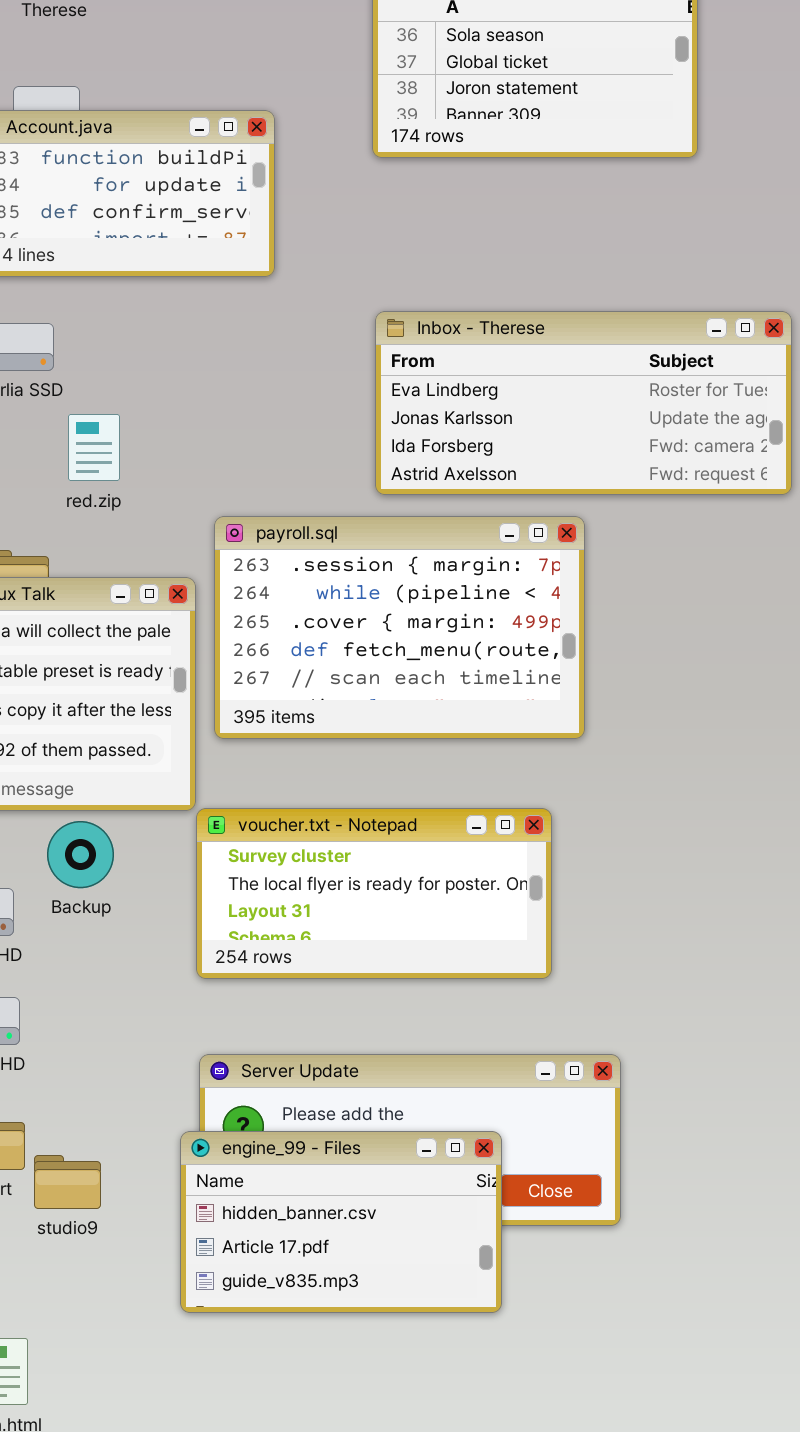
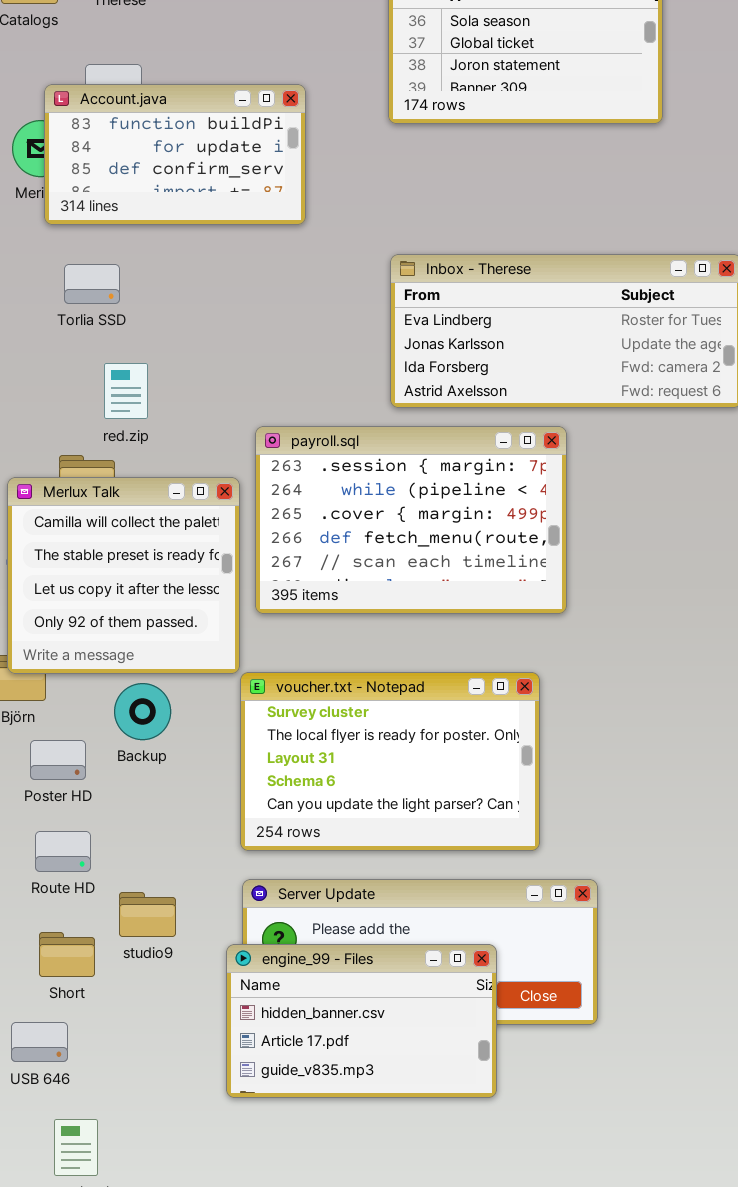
red.zip: [68,414,120,481] -> [104,363,148,419], moved
voucher.txt - Notepad: [196,808,552,979] -> [240,672,540,851], resized
studio9: [34,1155,101,1209] -> [119,892,176,937], moved

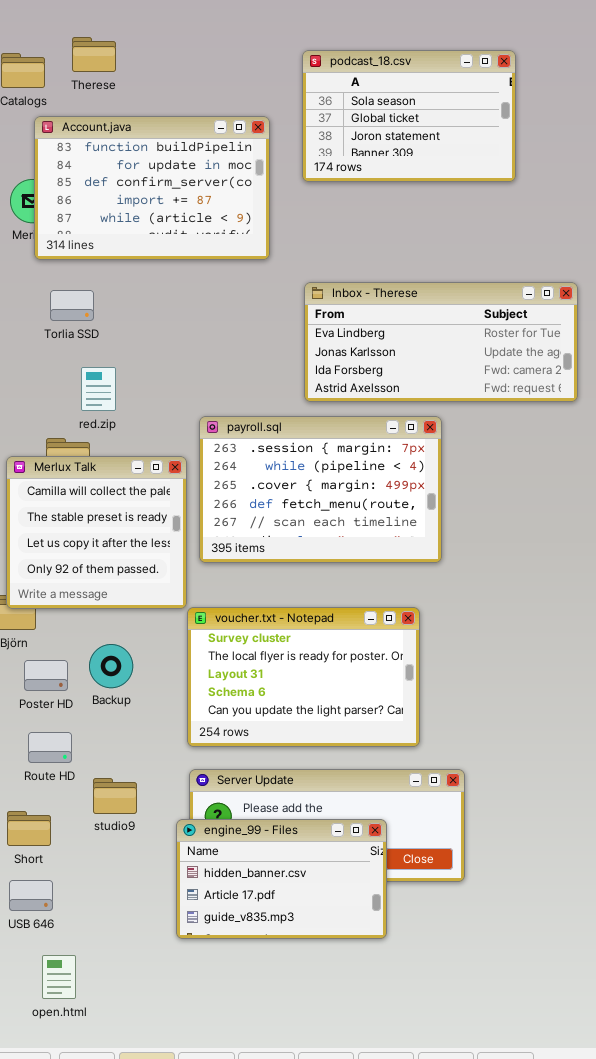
Account.java: [44,84,306,225] -> [34,116,270,260], resized
Backup: [114,683,171,740] -> [89,644,133,688], moved
Short: [39,932,95,977] -> [7,811,51,846], moved

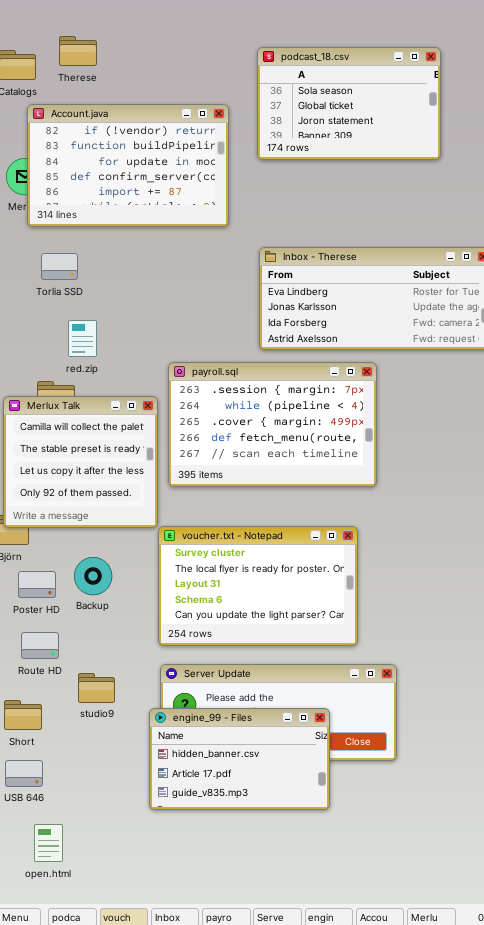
Account.java: [34,116,270,260] -> [27,104,229,227], scrolled up 1 row

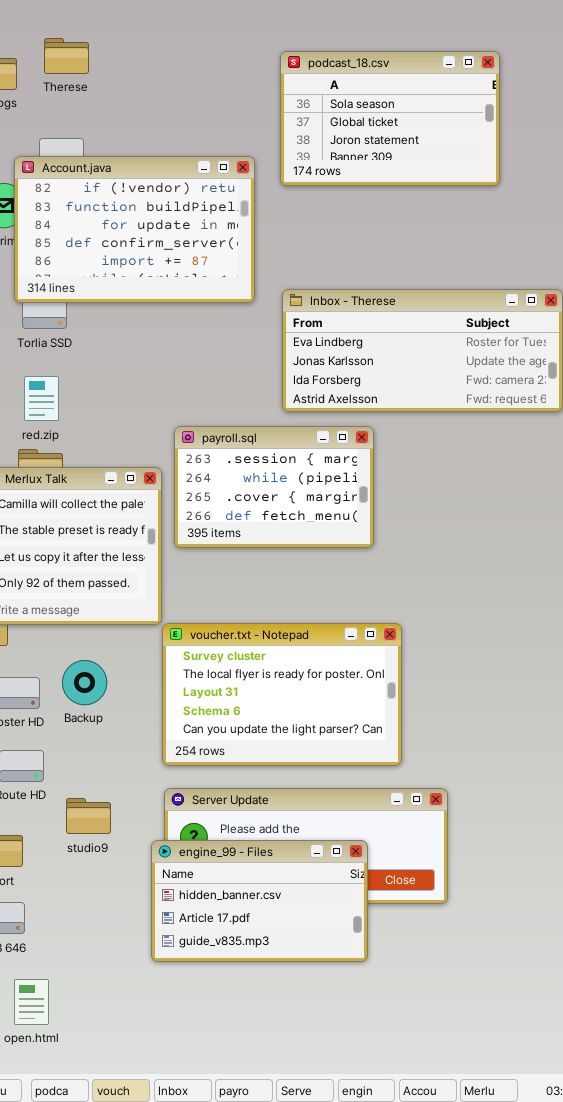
Account.java: [27,104,229,227] -> [14,156,255,303], moved
red.zip: [68,320,97,357] -> [24,376,59,421], moved
payroll.sql: [168,362,377,487] -> [174,426,374,548], resized

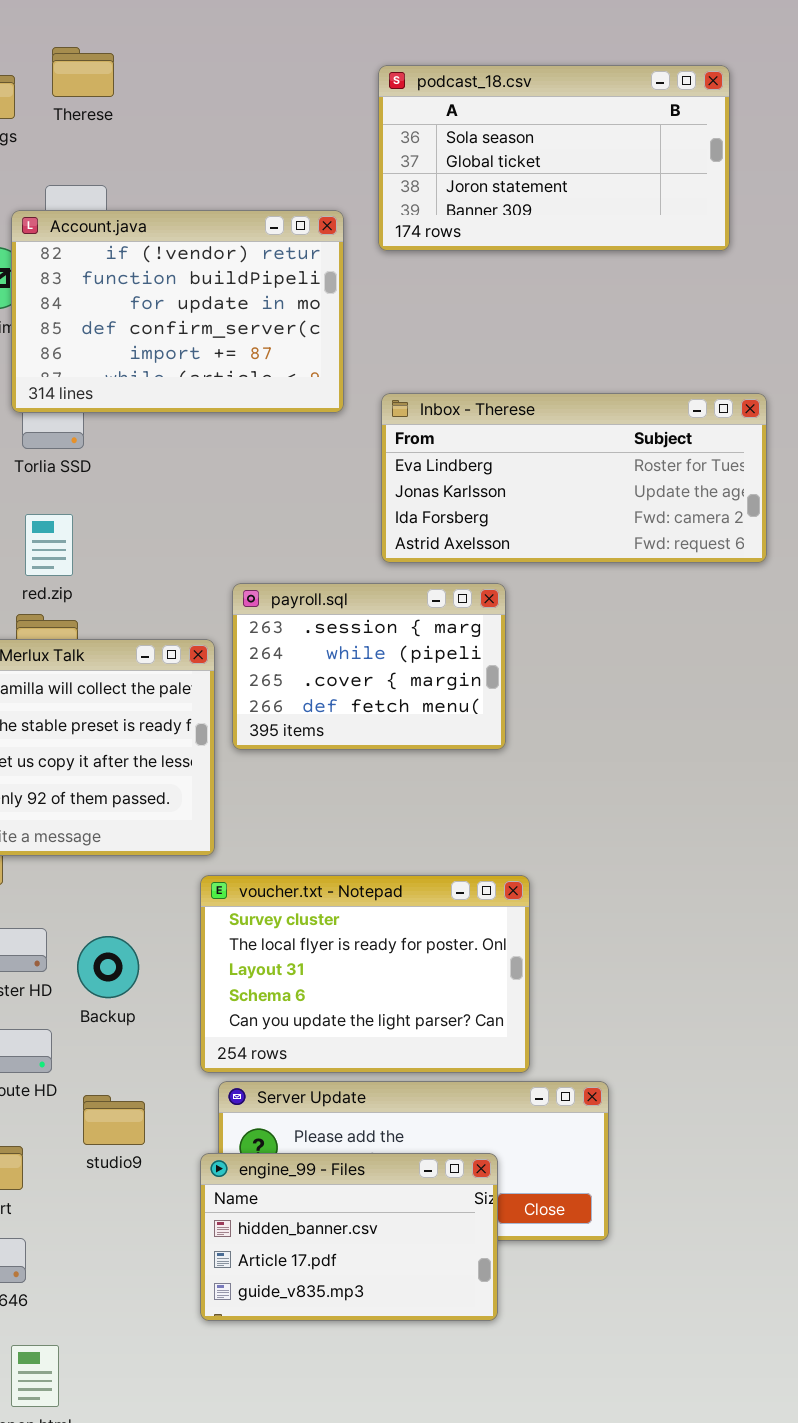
podcast_18.csv: [280,51,500,186] -> [378,65,730,251], resized
voucher.txt - Notepad: [162,623,402,766] -> [200,875,530,1073], moved
Backup: [62,660,107,705] -> [77,936,139,998], moved

